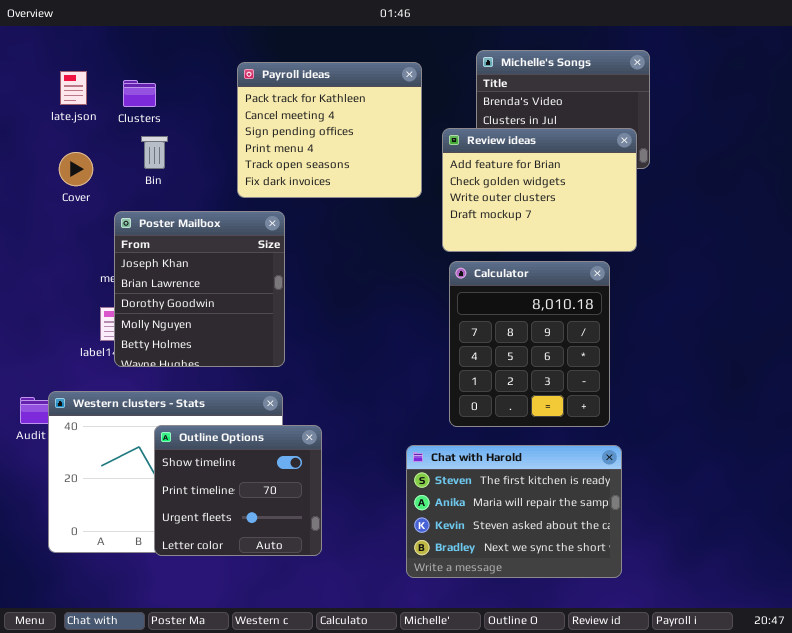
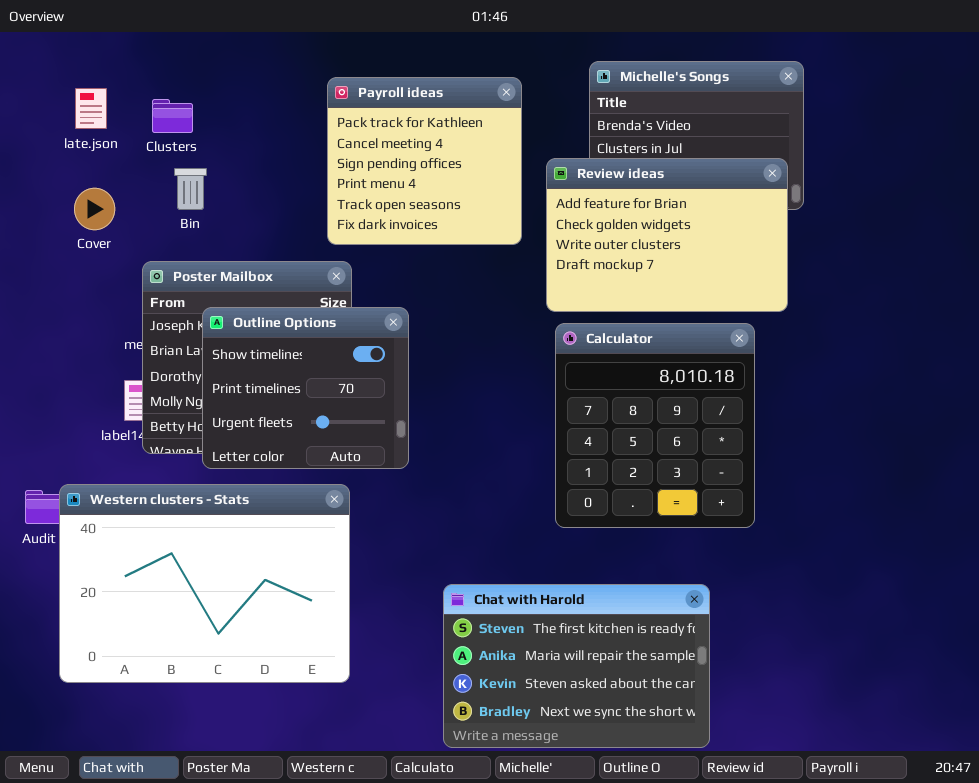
Payroll ideas: [237,62,422,198] -> [327,77,522,245], resized
Outline Options: [154,425,322,556] -> [202,307,409,469], moved
Chat with Harold: [406,445,622,578] -> [443,584,710,748], moved

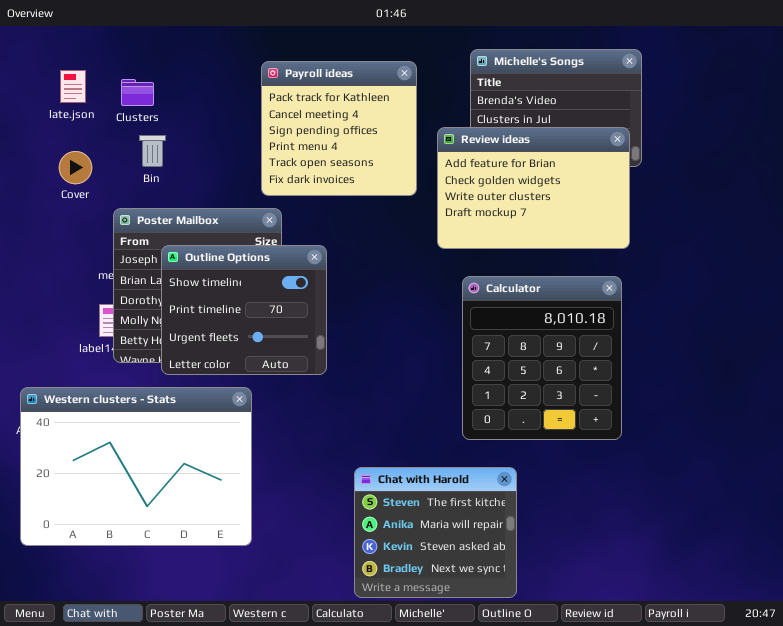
Calculator: [555,323,755,528] -> [462,276,622,440], moved
Western clusters - Stats: [59,484,350,683] -> [20,387,252,546], moved
Chat with Harold: [443,584,710,748] -> [354,467,517,598], resized

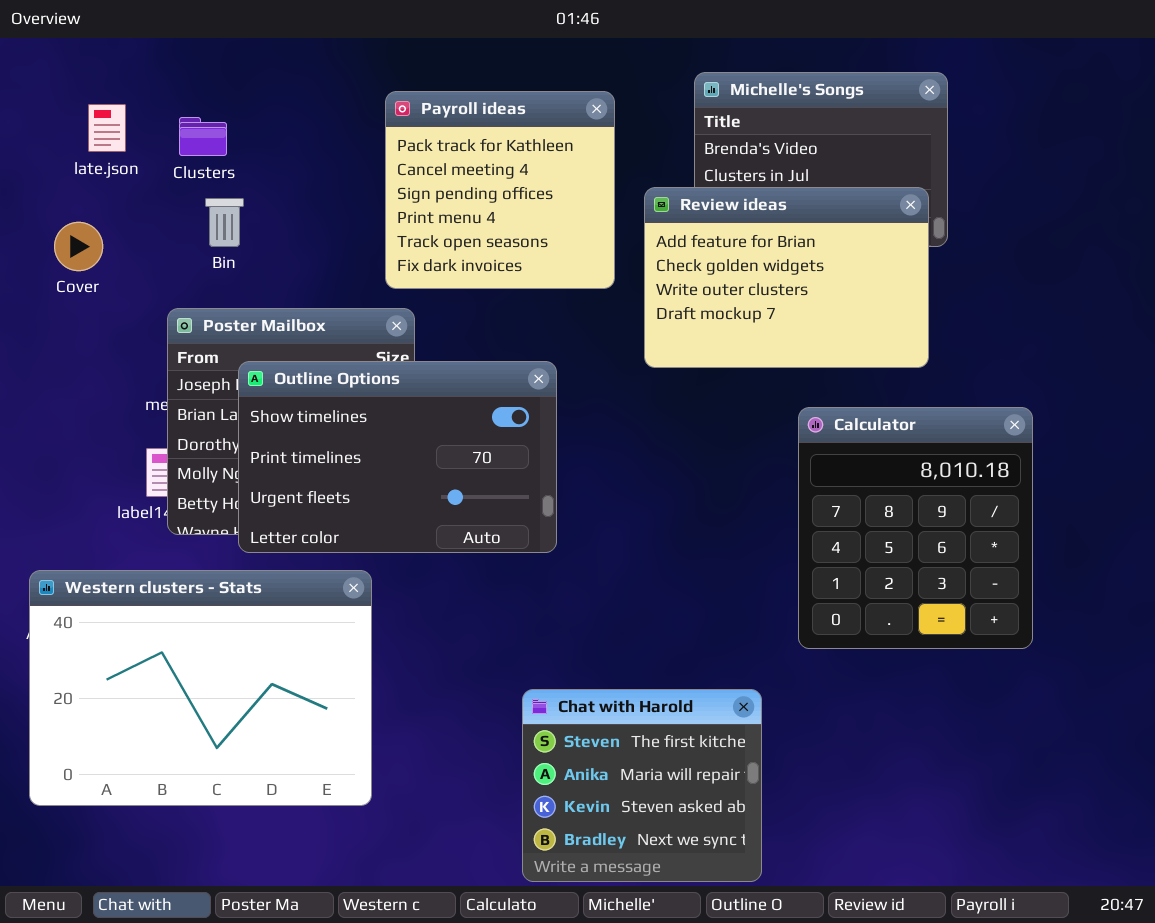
Cover: [59,151,92,184] -> [54,222,103,271], moved
Outline Options: [161,245,327,375] -> [238,361,557,553], resized
Calculator: [462,276,622,440] -> [798,407,1033,649], moved

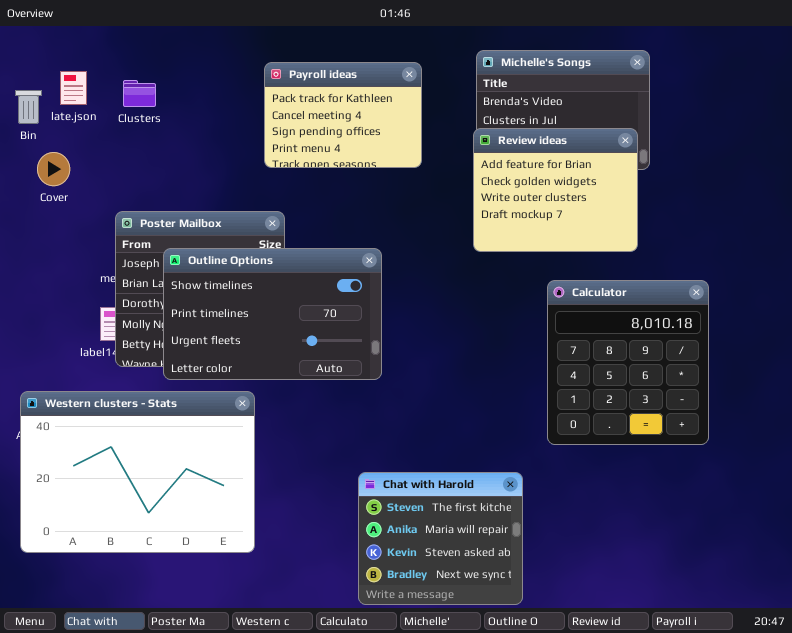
Payroll ideas: [385,91,615,289] -> [264,62,422,168], resized
Review ideas: [644,187,929,368] -> [473,128,638,252], resized
Bin: [205,198,244,247] -> [15,90,42,124], moved

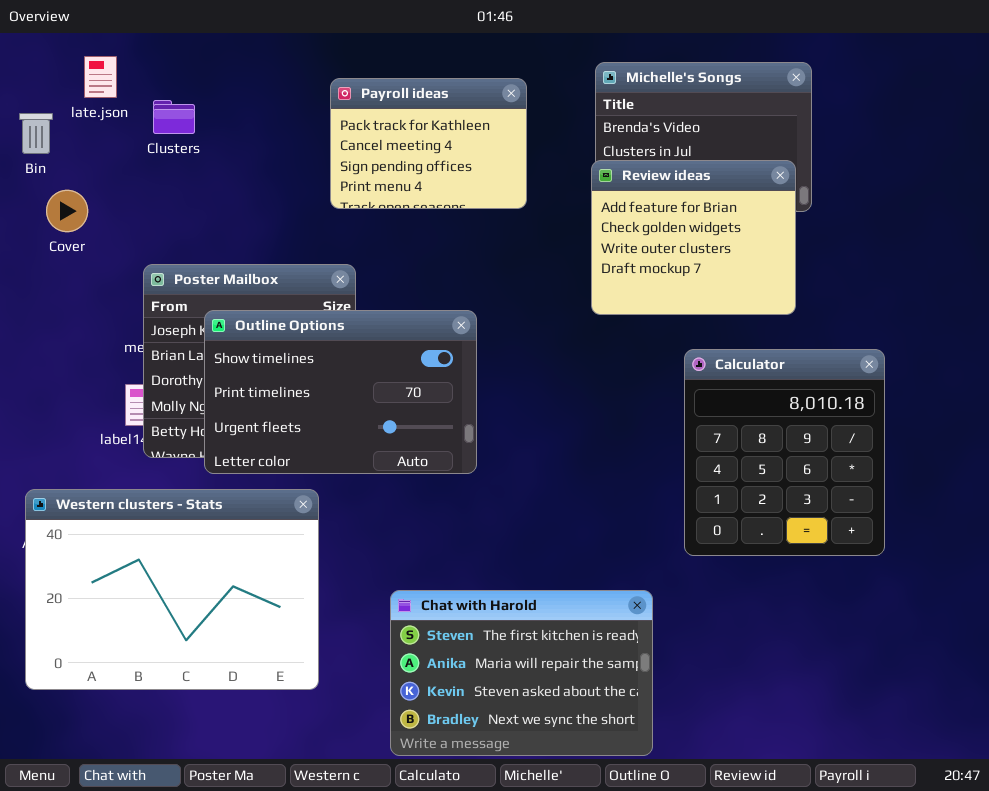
late.json: [60,71,87,105] -> [84,56,117,98], moved
Chat with Harold: [358,472,523,605] -> [390,590,653,756], resized

